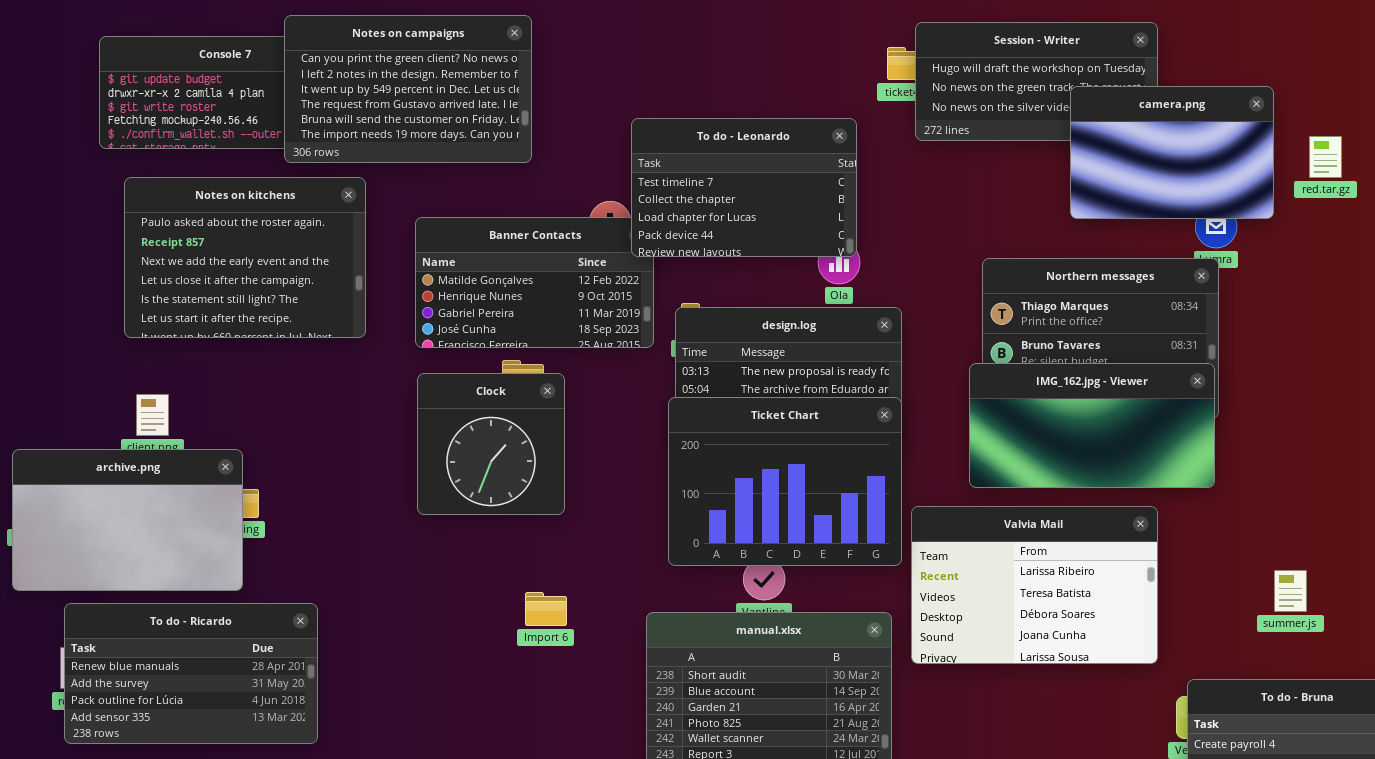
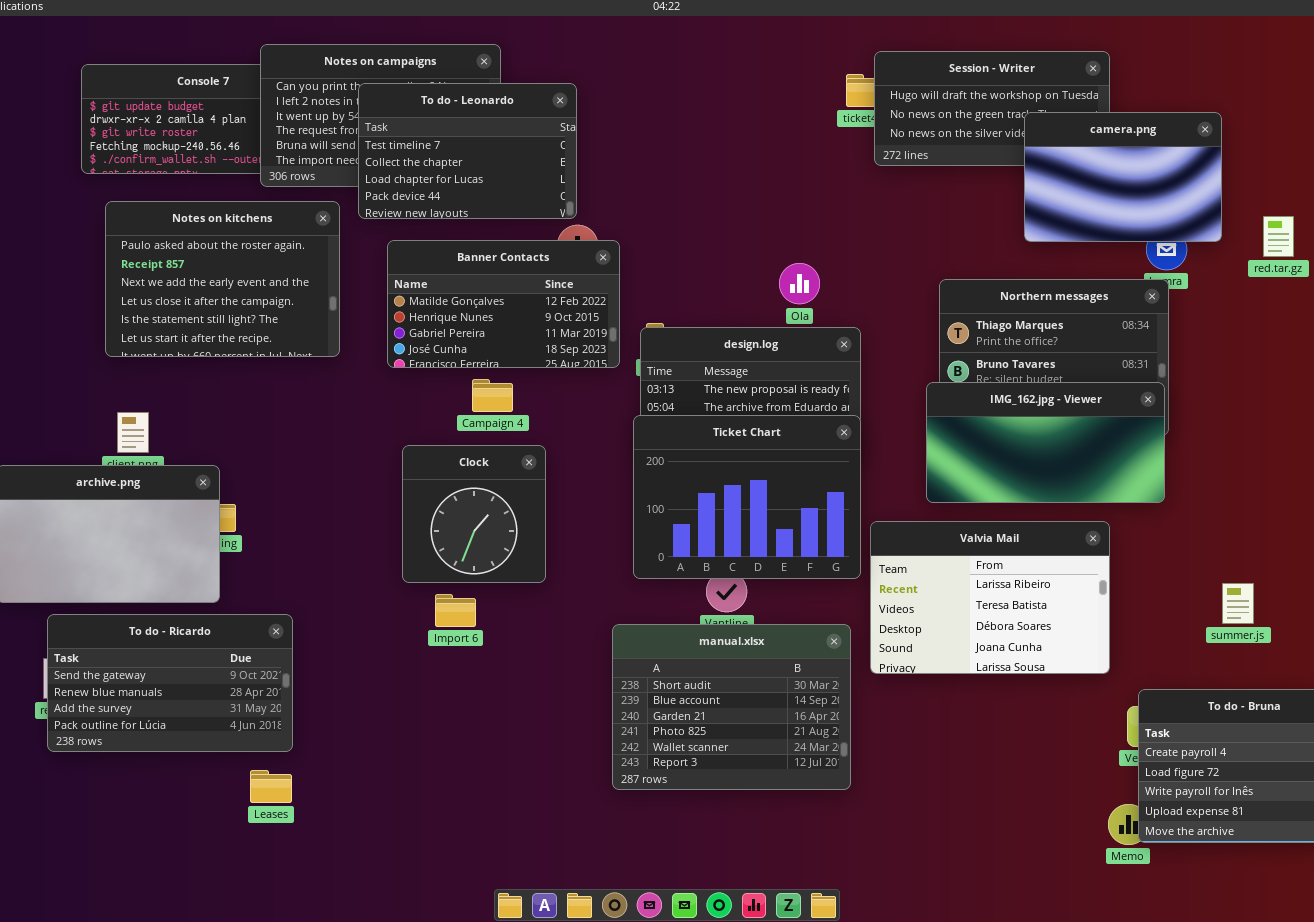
To do - Leonardo: [631,118,857,257] -> [358,83,577,219], moved
red.tar.gz: [1309,136,1342,178] -> [1263,216,1294,257], moved
Clock: [417,373,565,515] -> [402,445,546,583], moved
Import 6: [525,592,567,626] -> [435,594,476,627], moved
To do - Ricardo: [64,603,318,744] -> [47,614,293,752], scrolled up 1 row

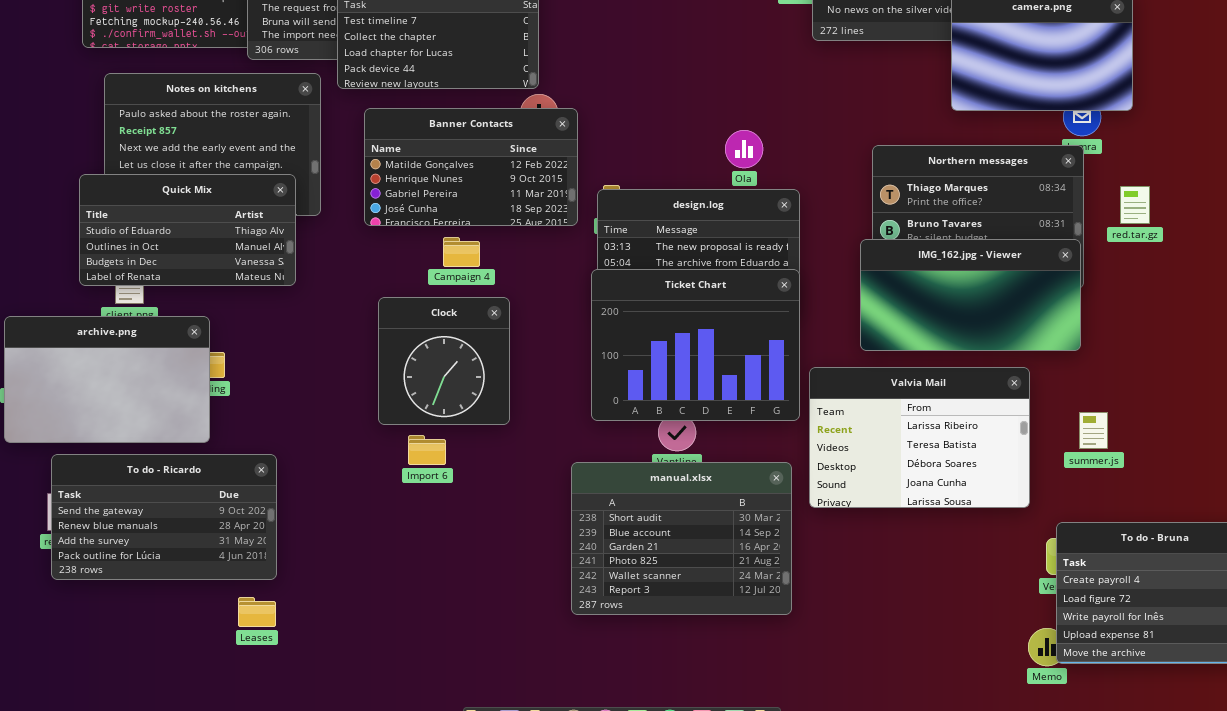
red.tar.gz: [1263,216,1294,257] -> [1120,186,1150,224], moved
Quick Mix: none -> [79,174,296,286], opened
summer.js: [1222,583,1254,624] -> [1079,412,1108,449], moved

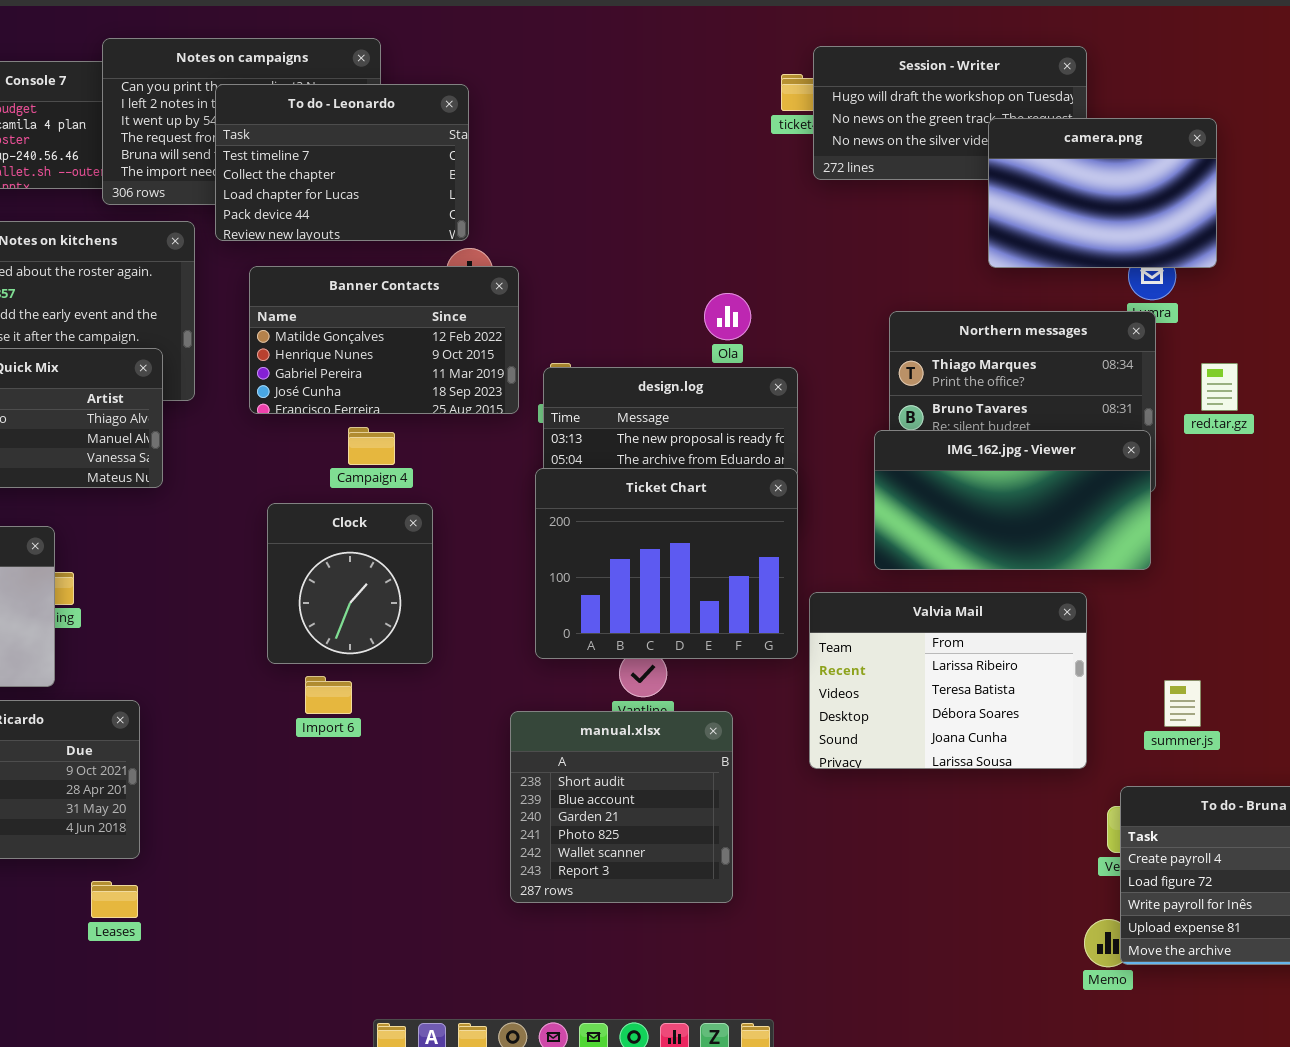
summer.js: [1079,412,1108,449] -> [1164,680,1201,727], moved
manual.xlsx: [571,462,792,615] -> [510,711,733,903], resized

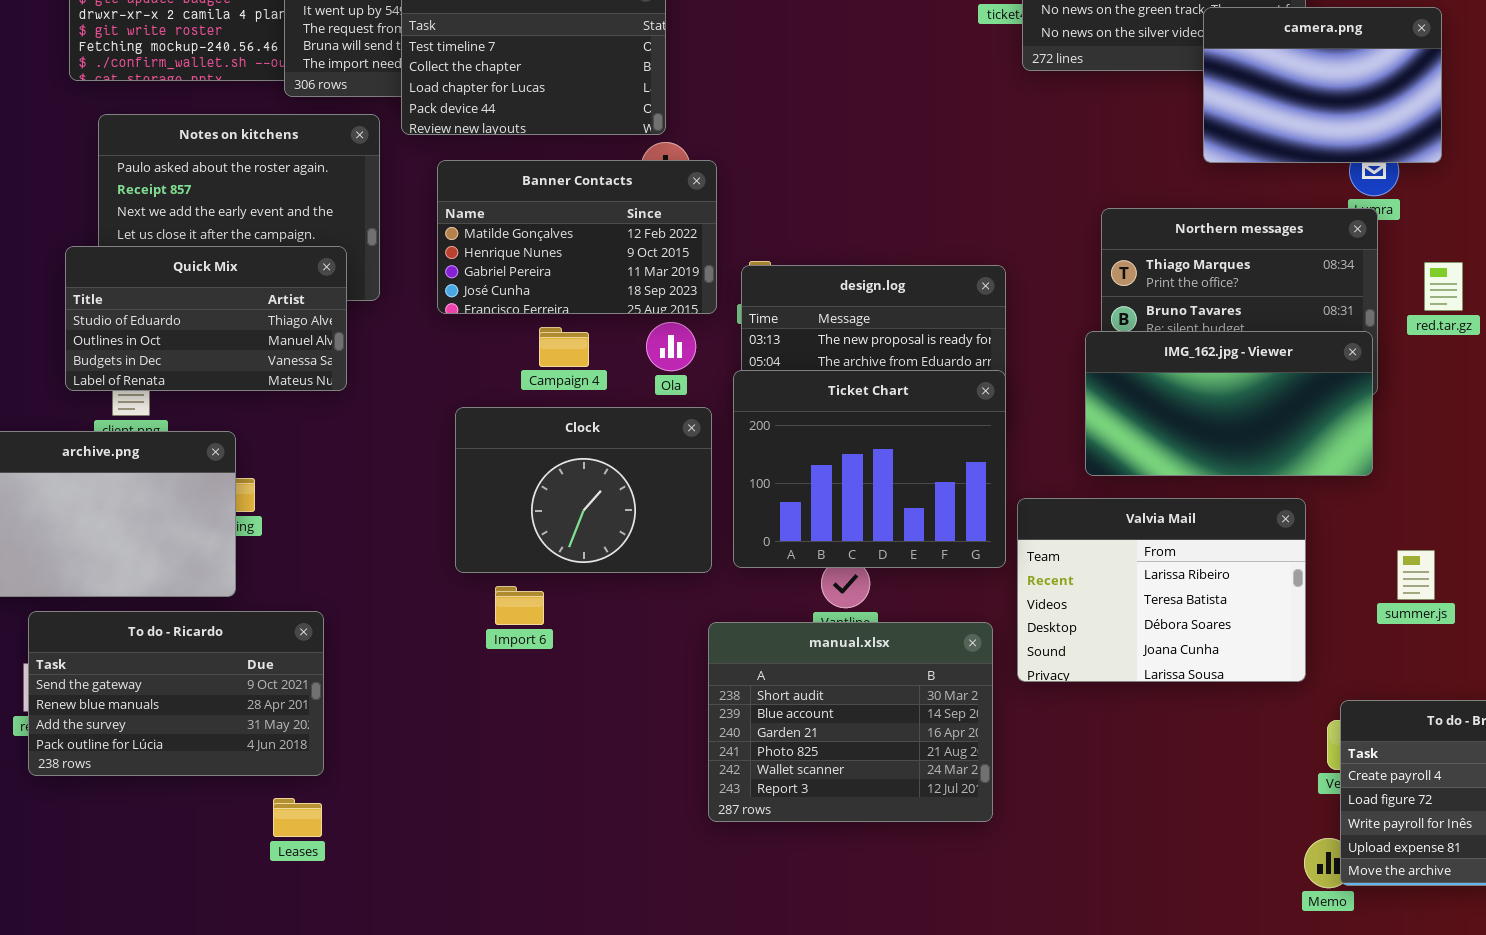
Ola: [704,293,751,340] -> [646,322,696,371], moved
Clock: [267,503,433,664] -> [455,407,712,573], resized
summer.js: [1164,680,1201,727] -> [1397,550,1435,600], moved
manual.xlsx: [510,711,733,903] -> [708,622,993,822], resized

